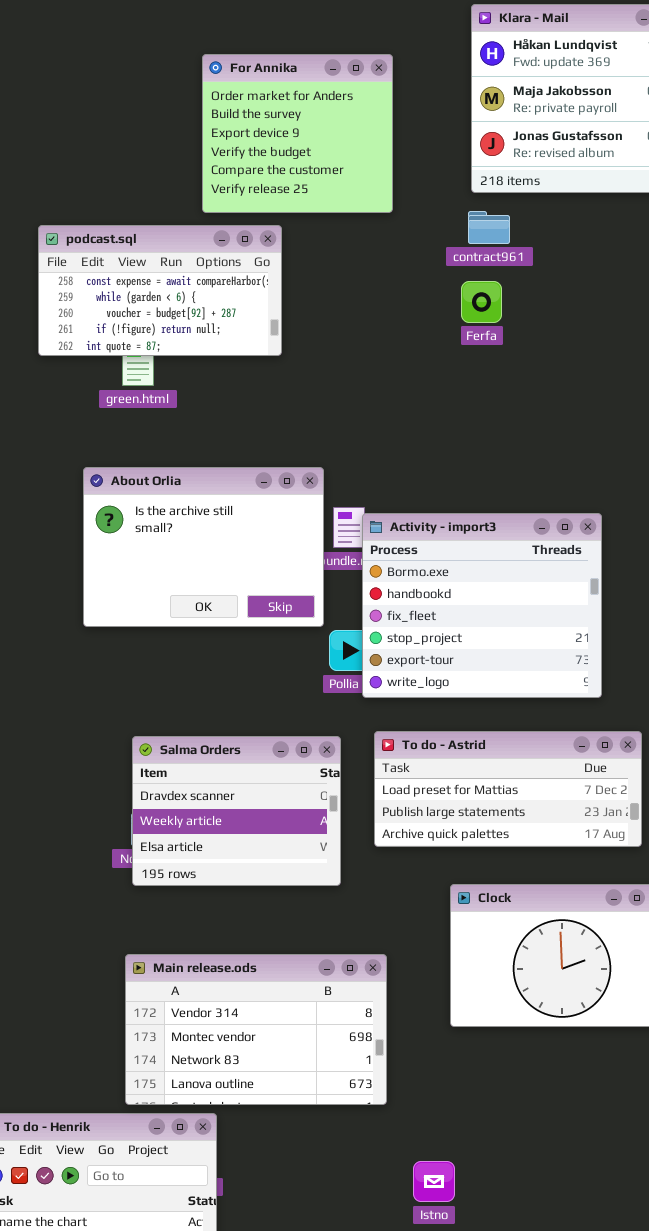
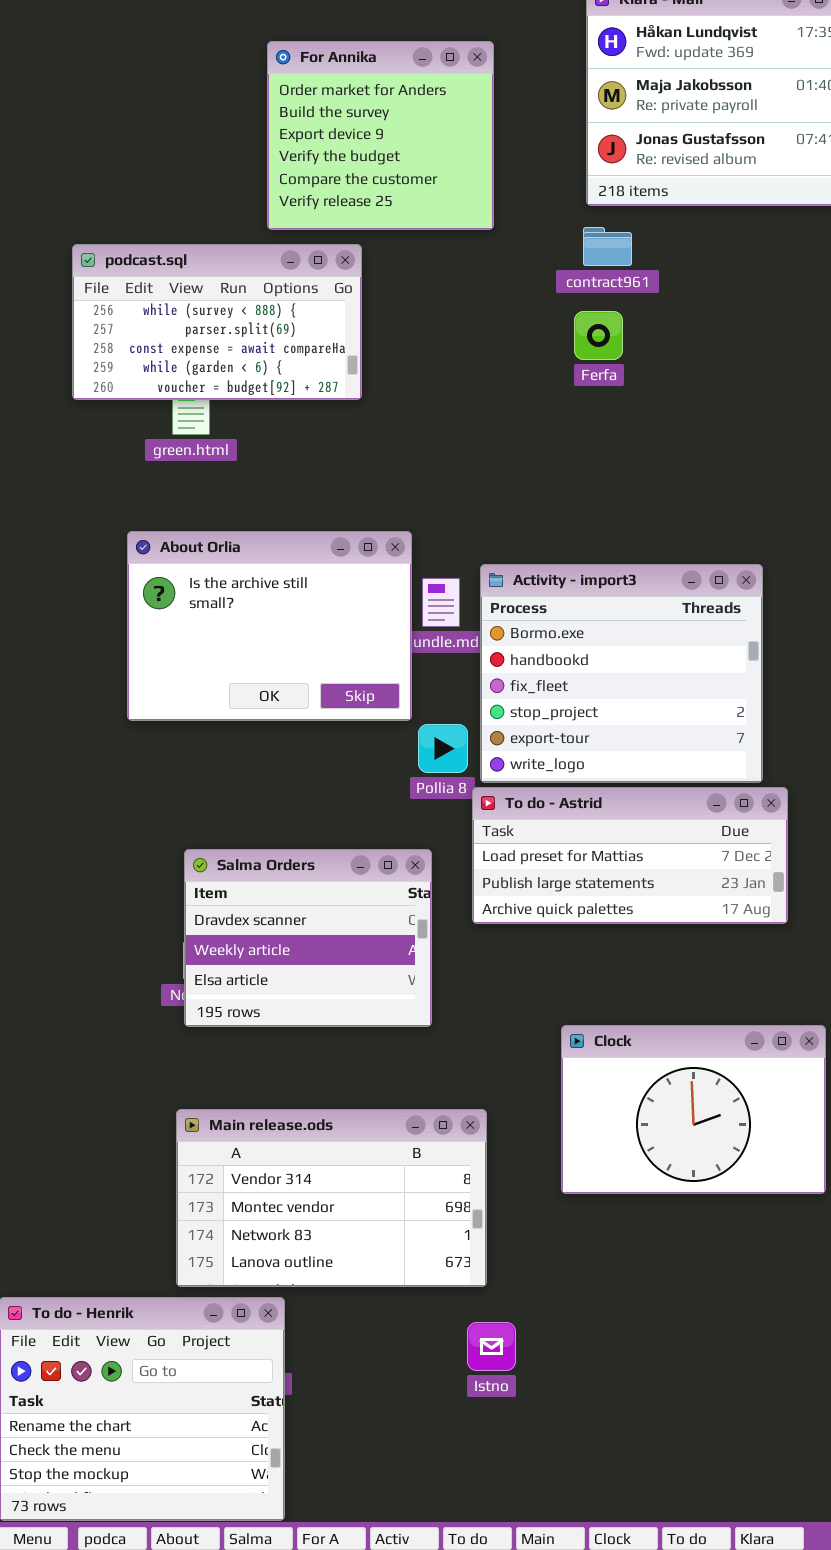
podcast.sql: [38,225,282,356] -> [72,244,362,400], scrolled up 2 rows
Activity - import3: [362,513,602,698] -> [480,564,763,783], moved
To do - Astrid: [374,731,642,847] -> [472,787,788,924], moved
Istno: [413,1161,455,1202] -> [467,1322,516,1371], moved

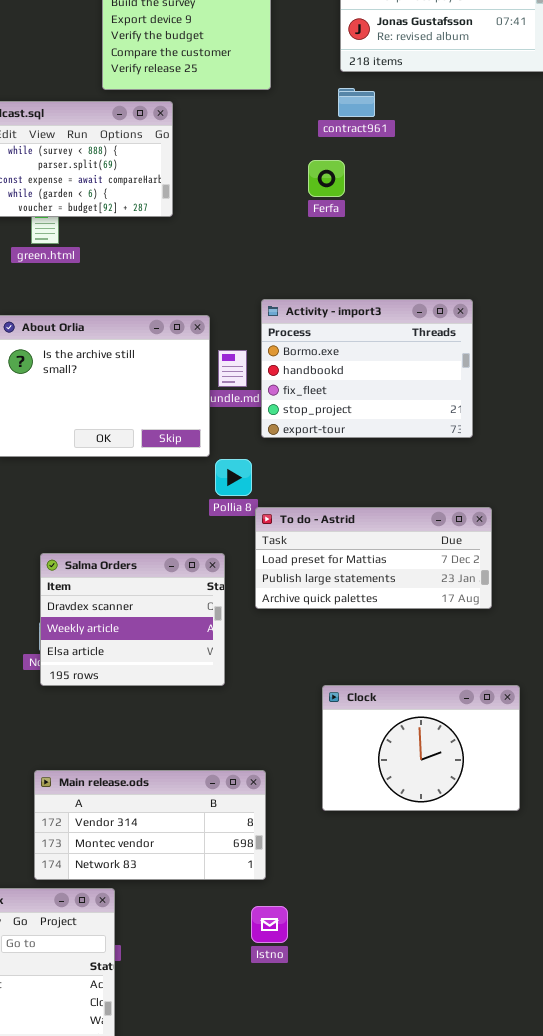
Ferfa: [574,311,623,360] -> [308,160,345,197], moved
Activity - import3: [480,564,763,783] -> [261,299,473,438], moved, resized
Main release.ods: [176,1109,487,1287] -> [34,770,266,880], resized

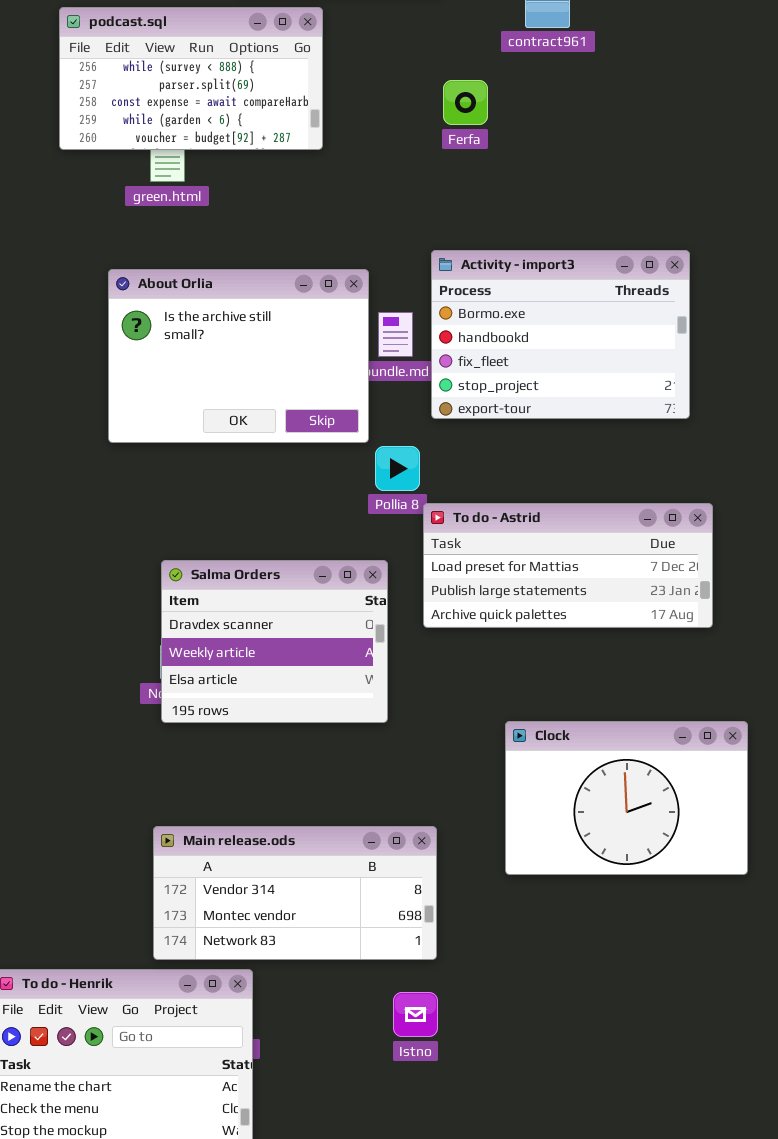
Ferfa: [308,160,345,197] -> [443,80,488,125], moved
Istno: [251,906,288,943] -> [393,992,438,1037], moved

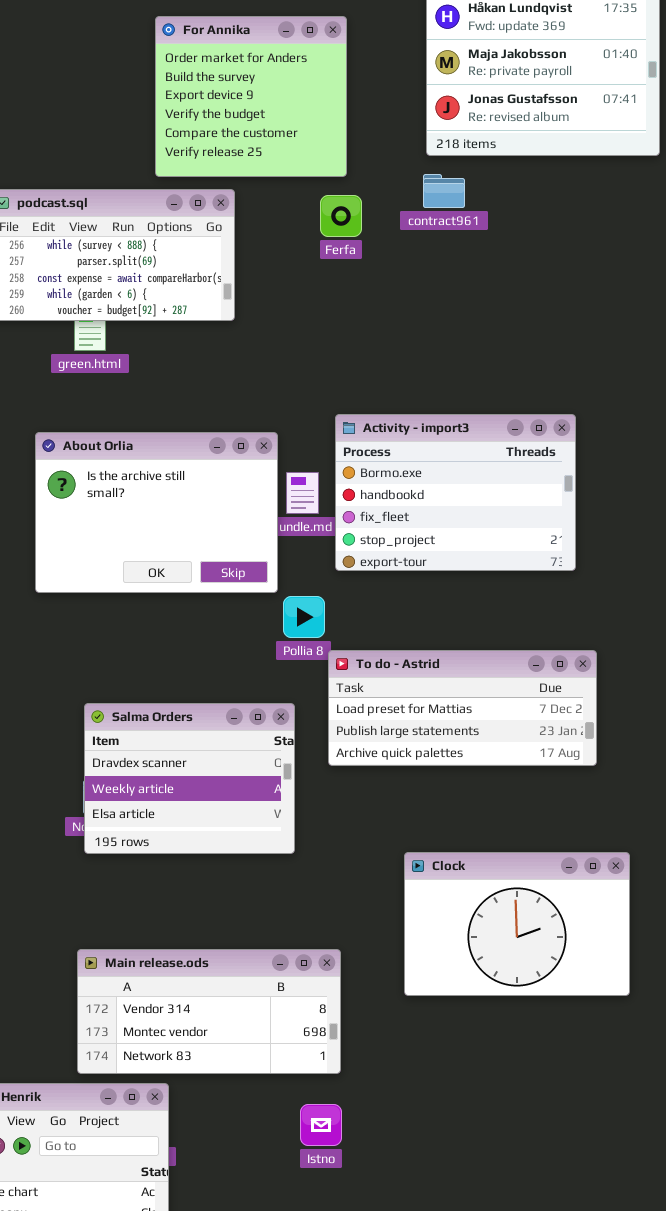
Ferfa: [443,80,488,125] -> [320,195,362,237], moved

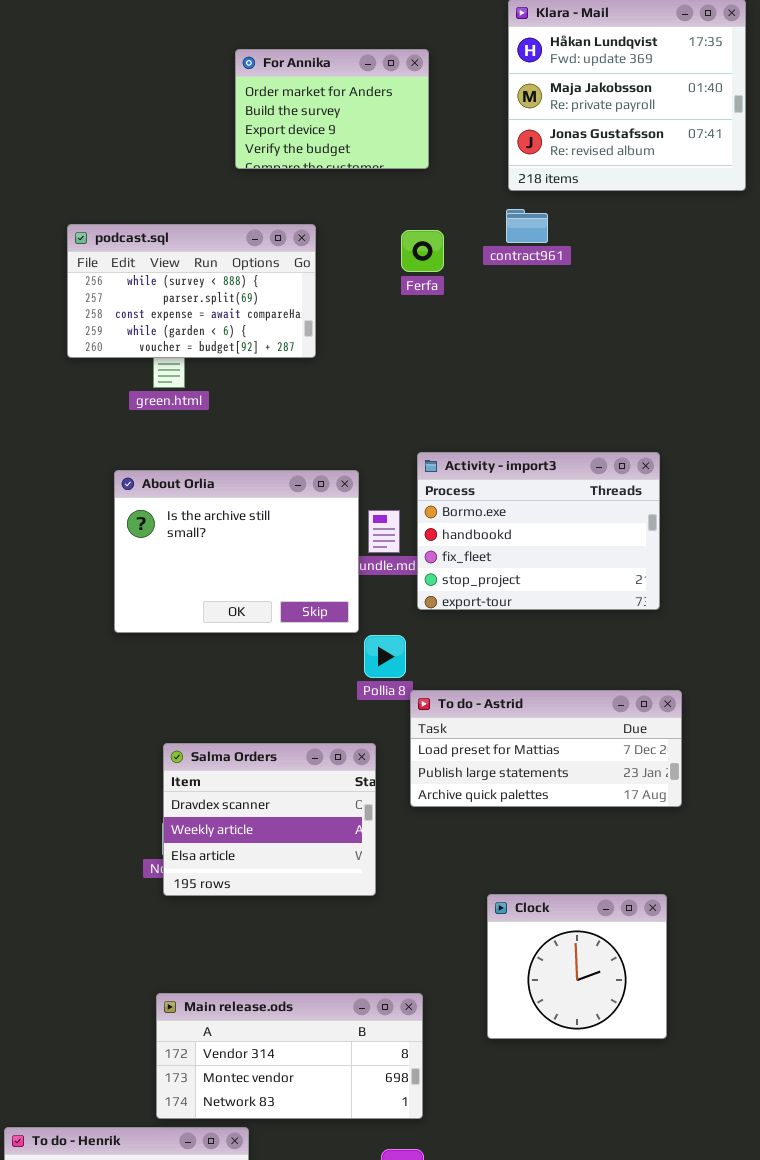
For Annika: [155,16,347,177] -> [235,49,429,169], resized
Clock: [404,852,630,996] -> [487,894,667,1039], resized

